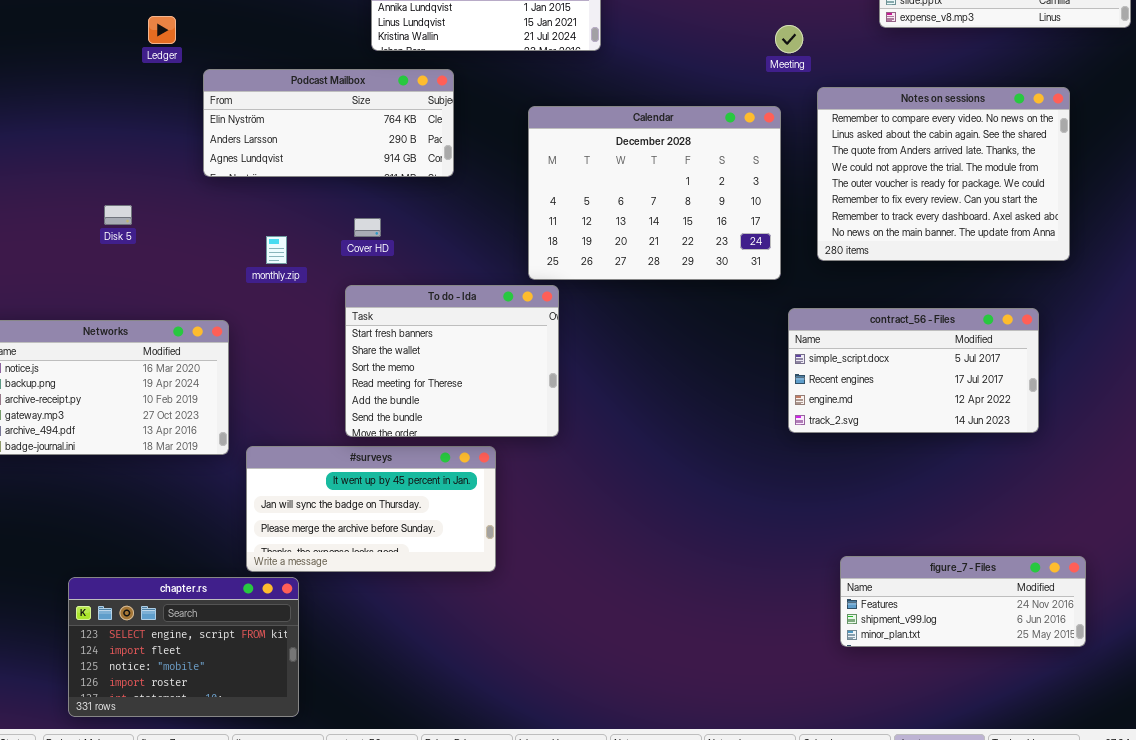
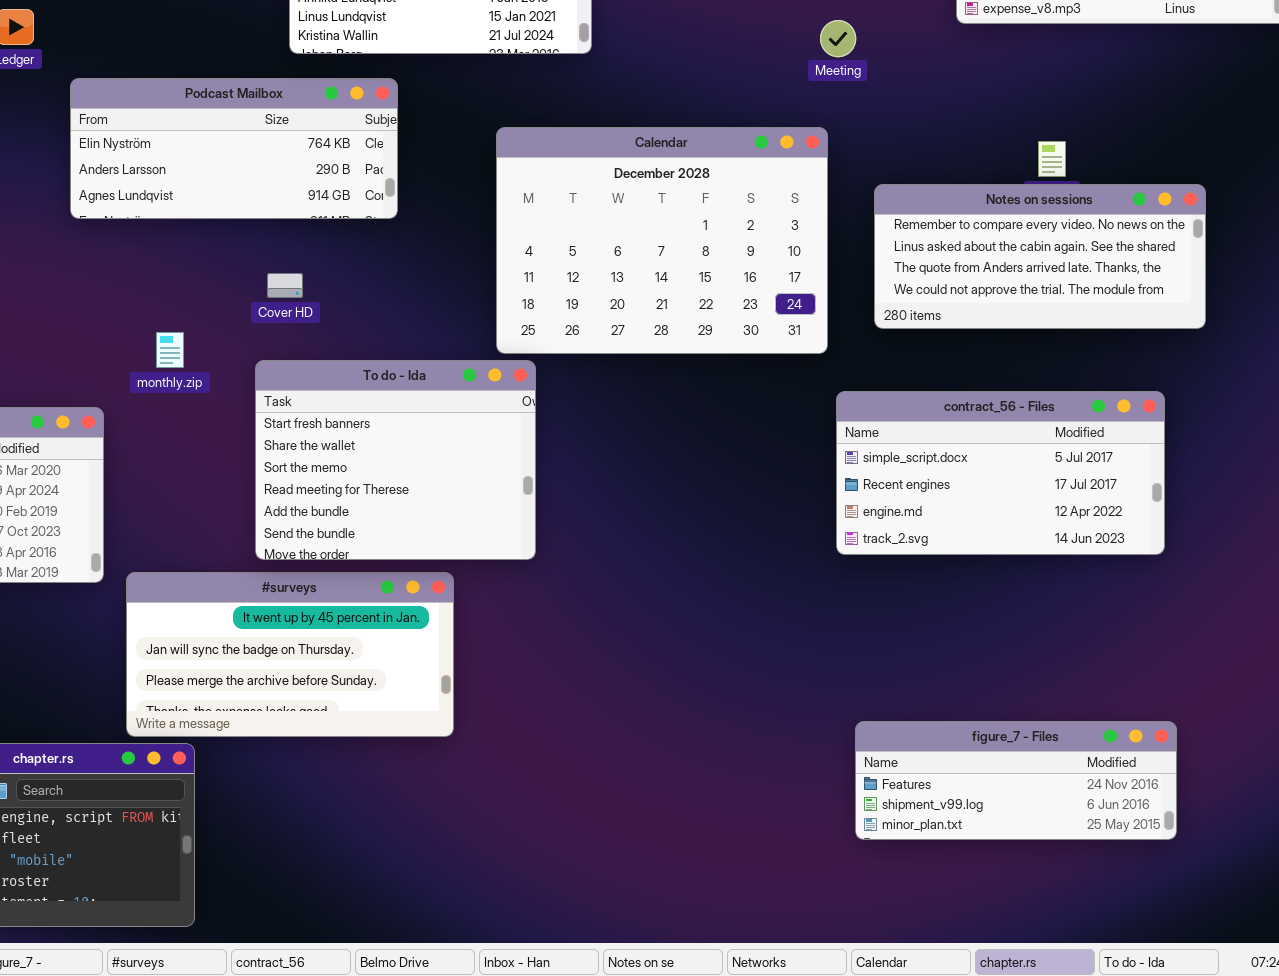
Notes on sessions: [817,87,1070,261] -> [874,184,1206,329], resized
monthly.zip: [266,236,287,264] -> [156,332,184,368], moved
figure_7 - Files: [840,556,1086,647] -> [855,721,1177,840], moved

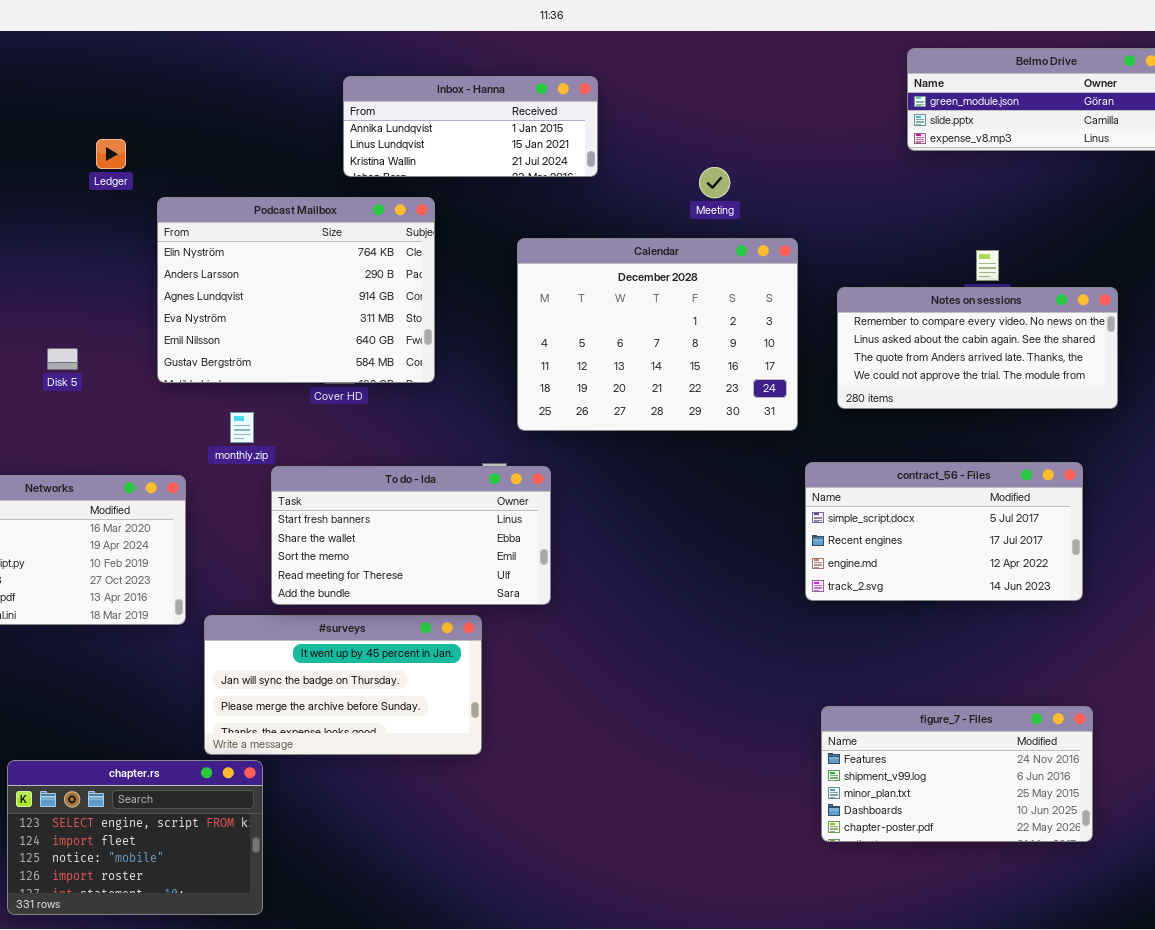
Meeting: [820,20,856,57] -> [699,167,730,198], moved
Podcast Mailbox: [70,78,398,219] -> [157,197,435,383], resized
To do - Ida: [255,360,536,560] -> [271,466,551,605], resized
figure_7 - Files: [855,721,1177,840] -> [821,706,1093,842], resized

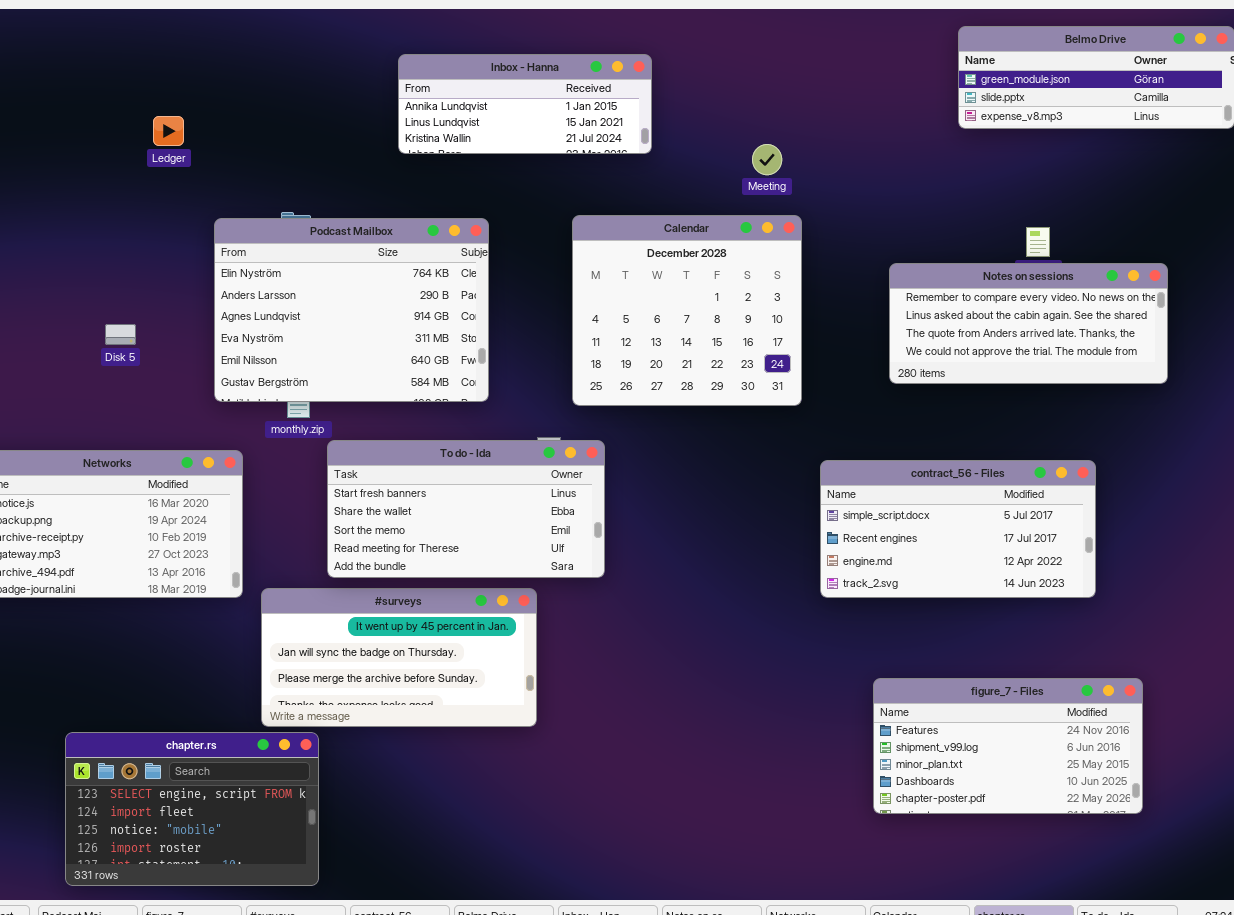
Podcast Mailbox: [157,197,435,383] -> [214,218,489,402], moved
Calendar: [517,238,798,431] -> [572,215,802,406], resized
contract_56 - Files: [805,462,1083,601] -> [820,460,1096,598], moved

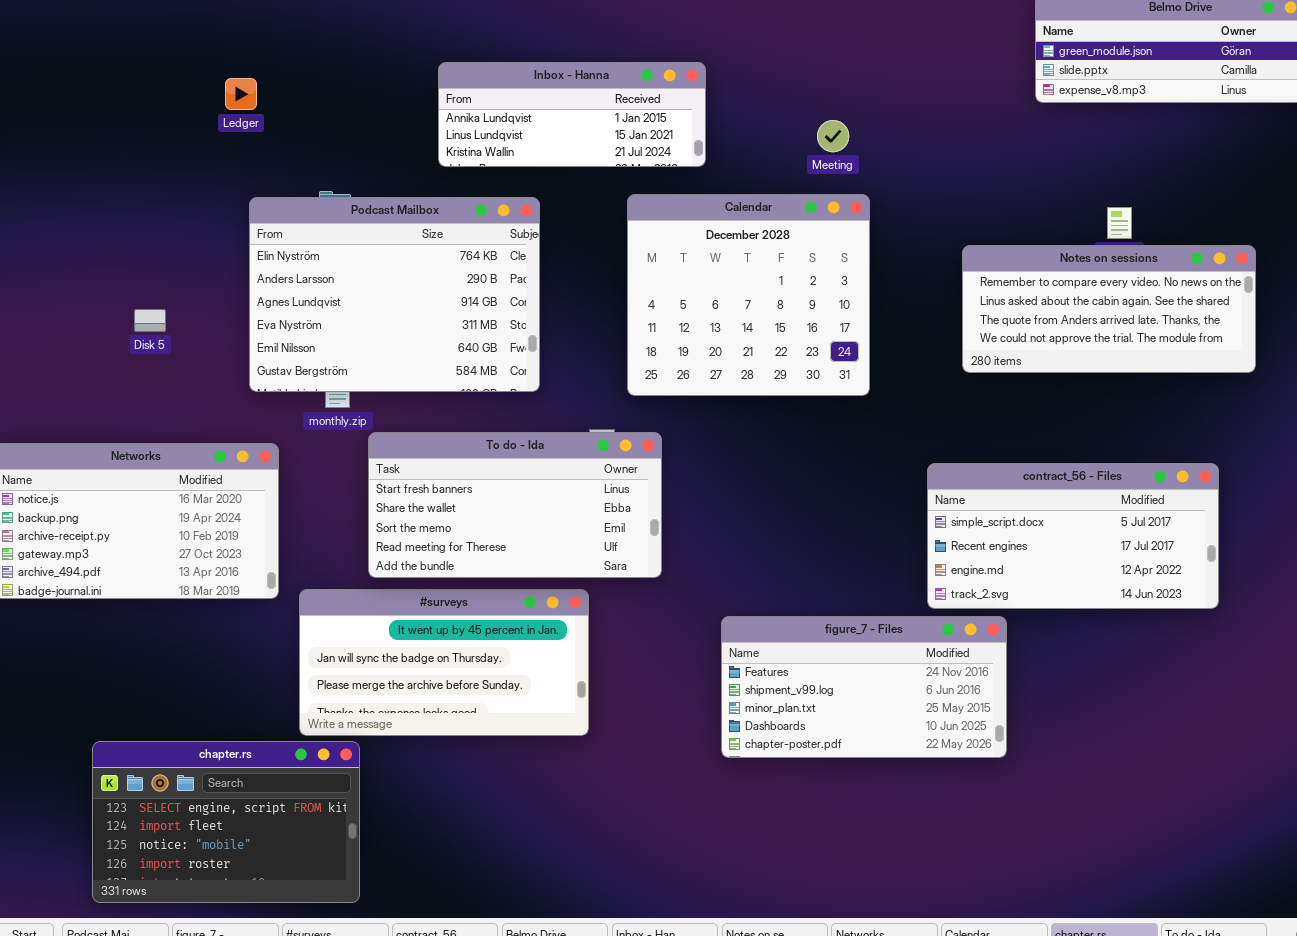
Inbox - Hanna: [398,54,652,154] -> [438,62,706,167], moved
Ledger: [153,116,184,146] -> [225,78,257,110], moved
contract_56 - Files: [820,460,1096,598] -> [927,463,1219,609], moved
figure_7 - Files: [873,678,1143,814] -> [721,616,1007,758], moved

